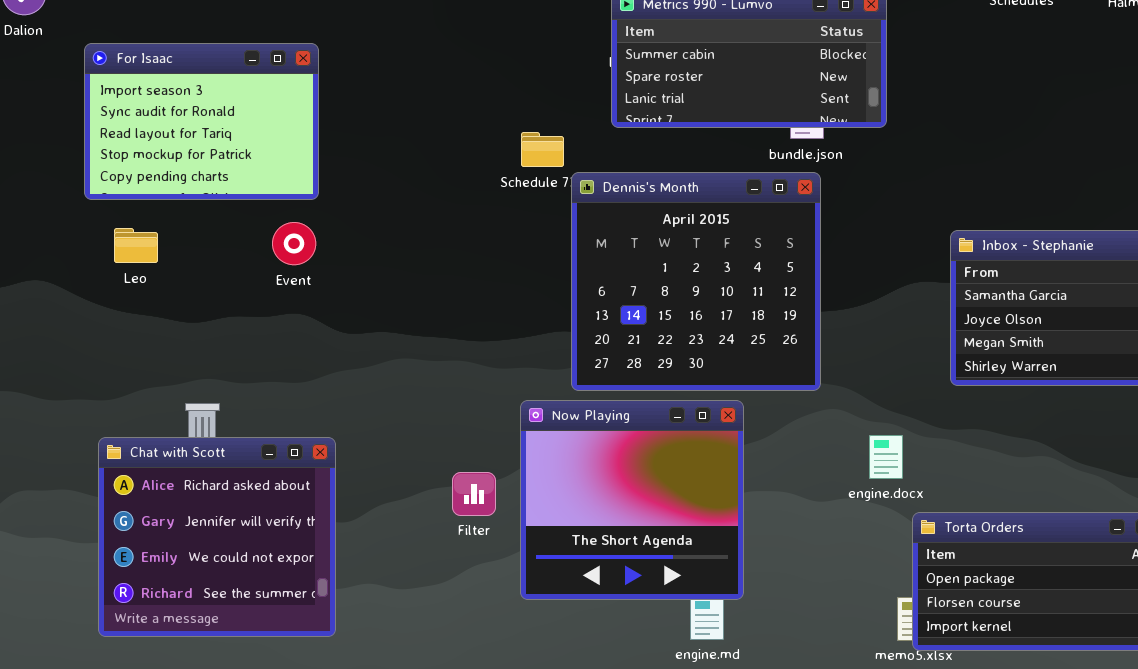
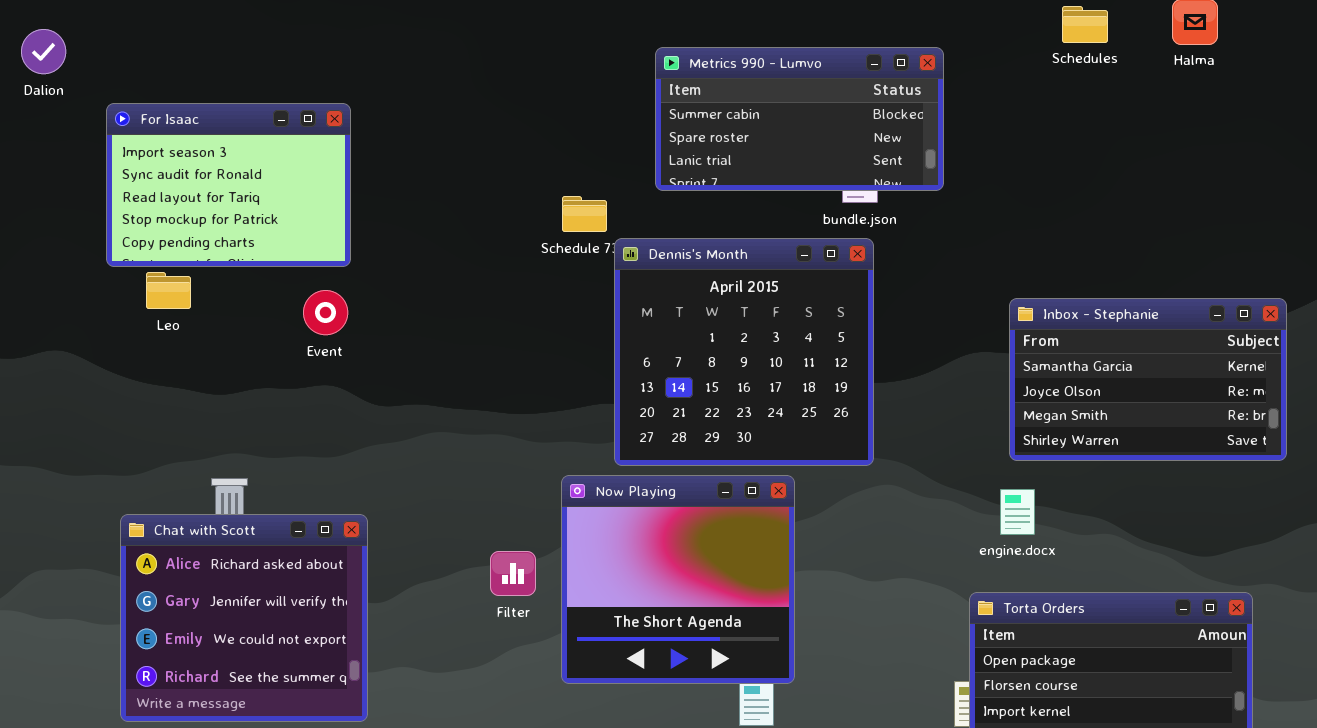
Leo: [114,228,158,263] -> [146,272,191,309], moved
engine.docx: [869,435,903,479] -> [1000,489,1035,535], moved

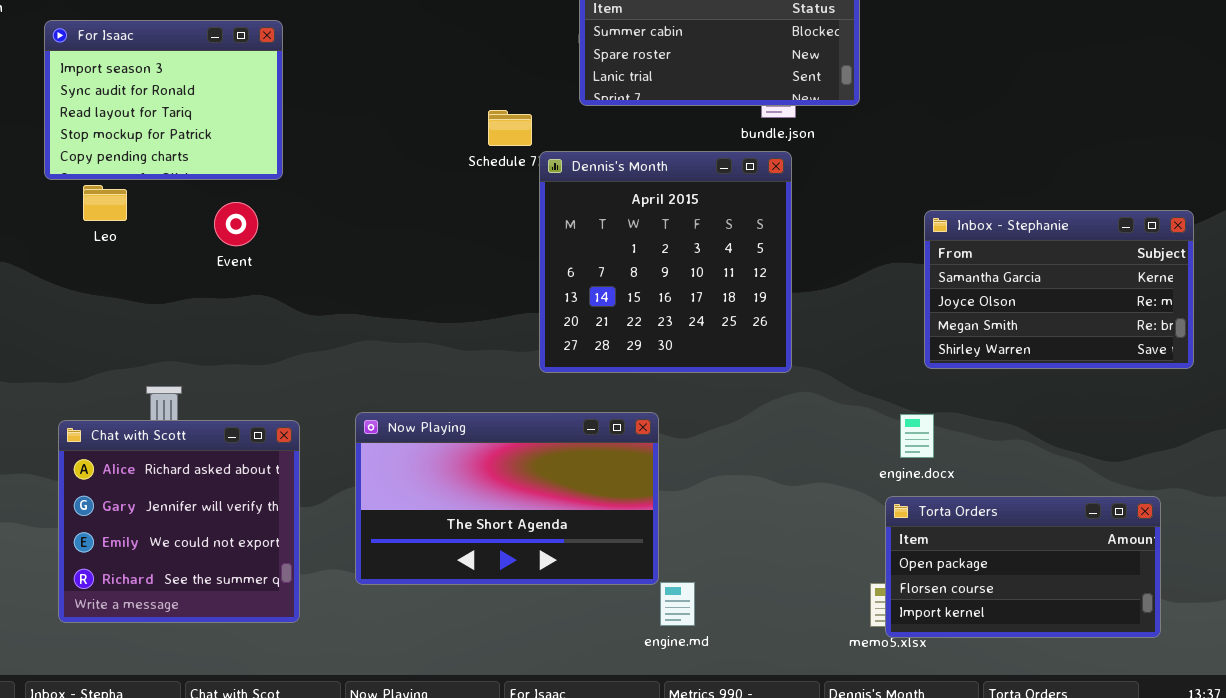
Event: [303,290,348,335] -> [214,202,258,246], moved
Now Playing: [561,475,795,684] -> [355,412,659,585], moved, resized
engine.docx: [1000,489,1035,535] -> [900,414,934,458], moved

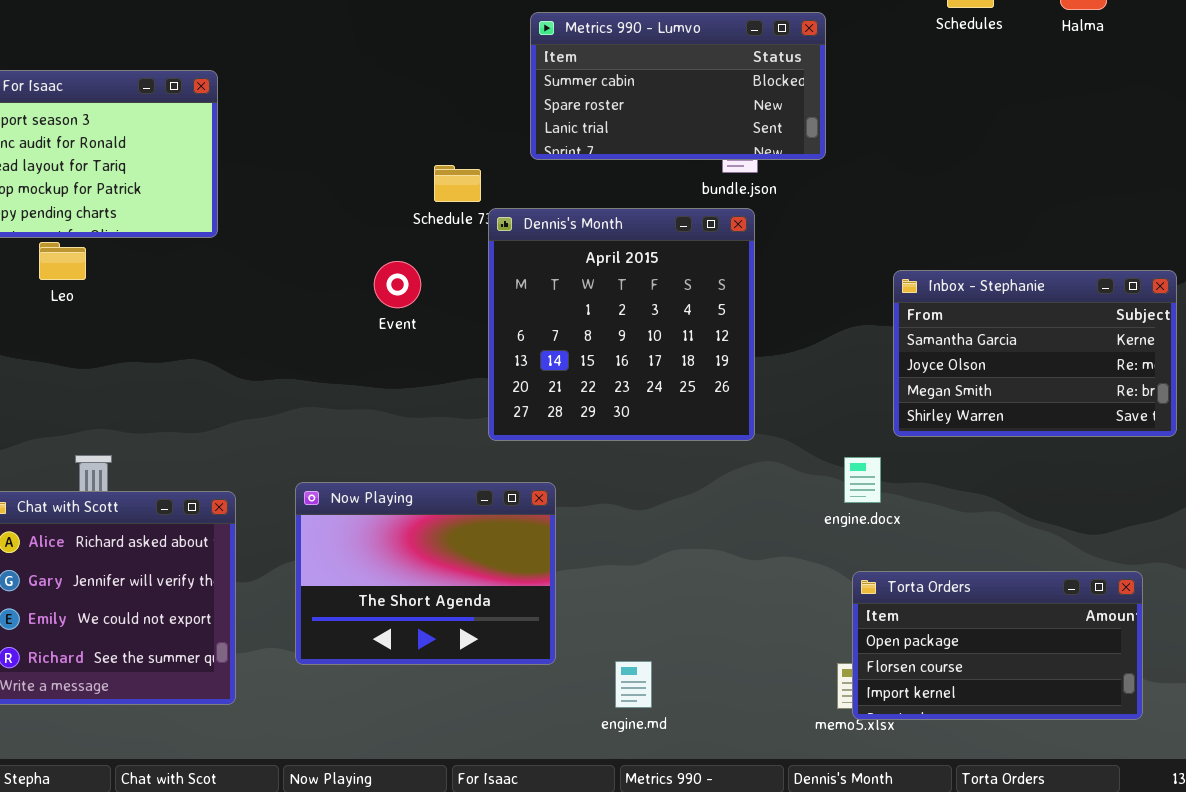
Leo: [83,185,127,221] -> [39,242,86,280], moved
Event: [214,202,258,246] -> [374,261,421,308], moved
Now Playing: [355,412,659,585] -> [295,482,556,665], resized
engine.docx: [900,414,934,458] -> [844,457,881,503], moved

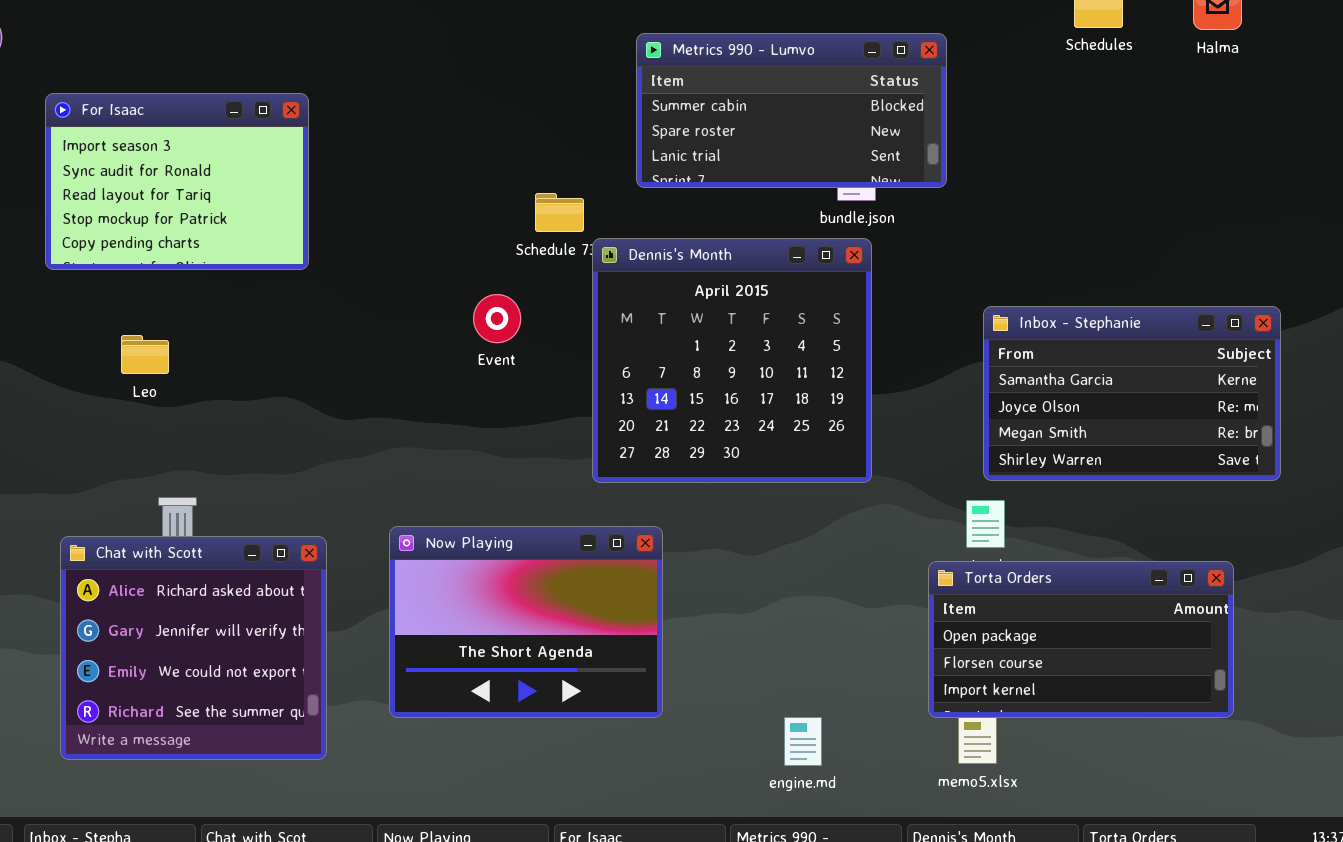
Leo: [39,242,86,280] -> [121,335,169,374], moved
Inbox - Stephanie: [893,270,1177,437] -> [983,306,1281,481], moved
Torta Orders: [852,571,1143,720] -> [928,561,1234,718], moved
engine.md: [615,661,652,708] -> [784,717,822,766], moved

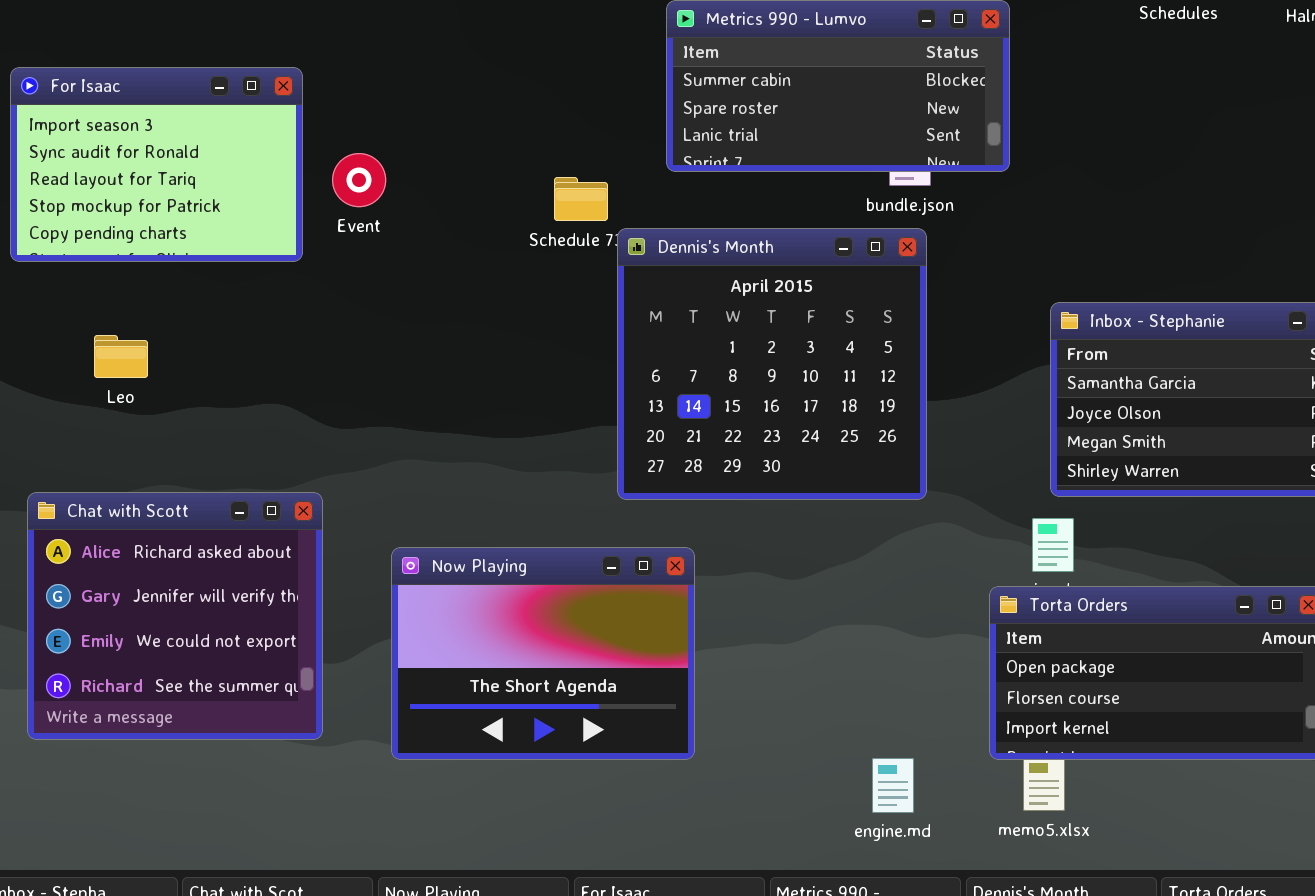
Event: [473,294,521,343] -> [332,153,386,207], moved
Chat with Scott: [60,536,327,760] -> [27,492,323,740], moved
engine.md: [784,717,822,766] -> [872,758,914,813], moved

